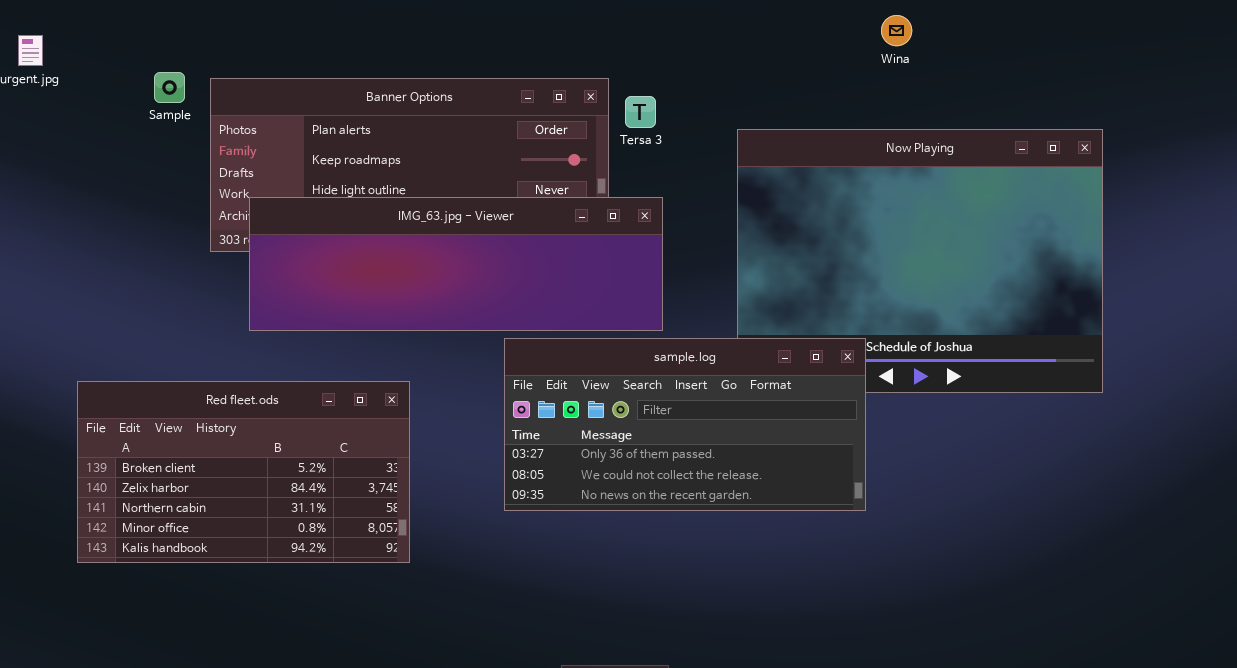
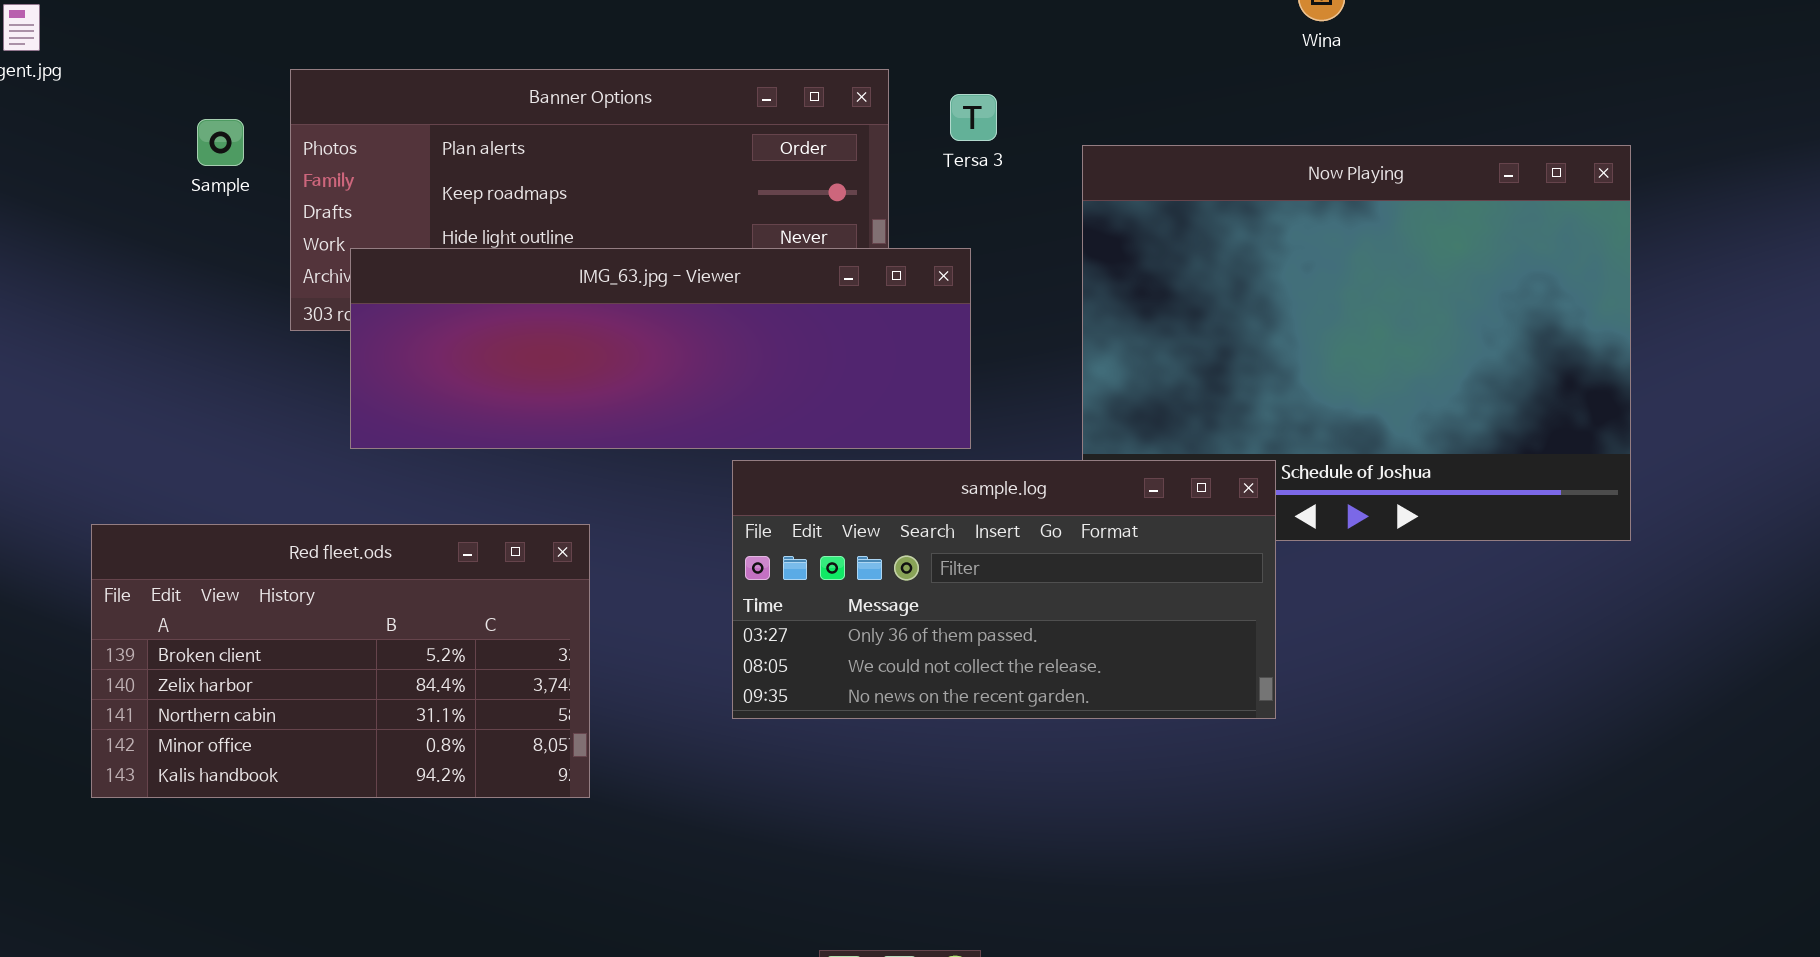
Sample: [154,72,185,103] -> [197,119,244,166], moved
Tersa 3: [625,96,656,128] -> [950,94,997,141], moved

